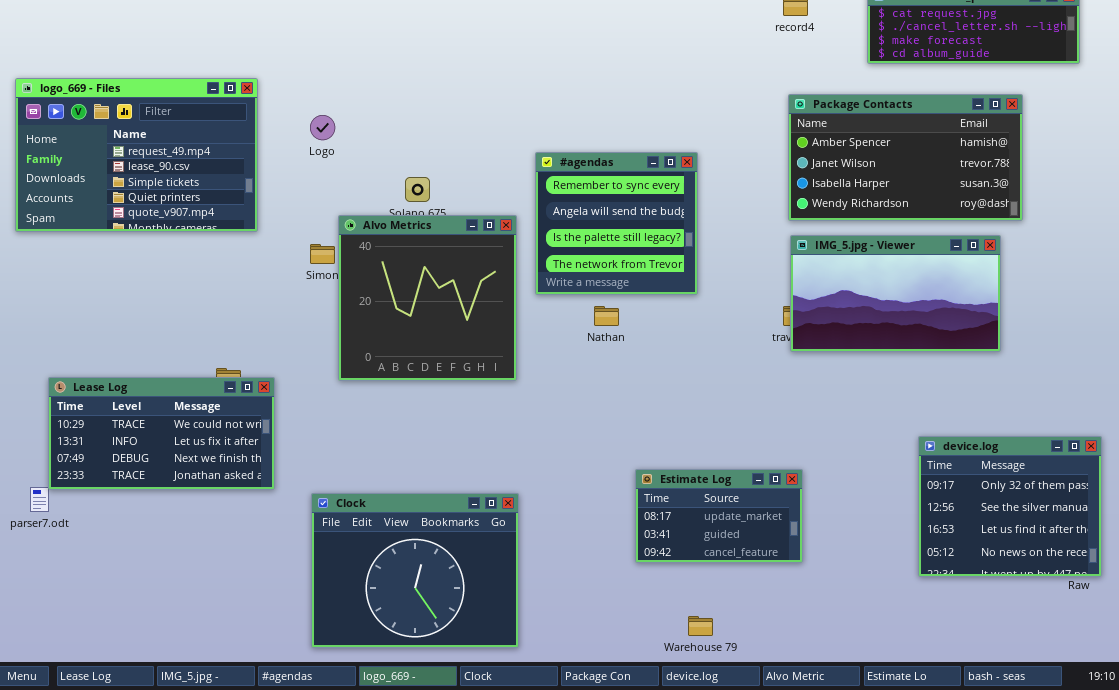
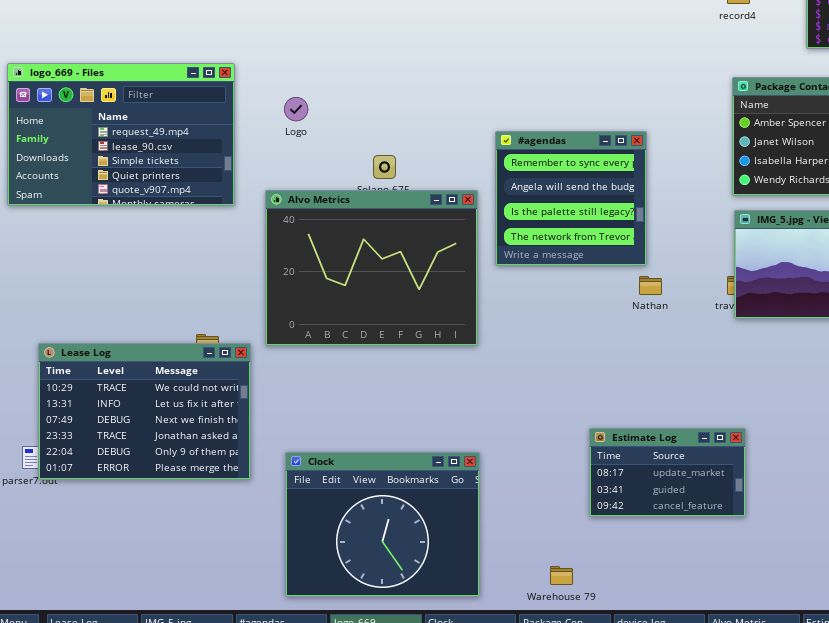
Alvo Metrics: [338,215,517,381] -> [265,190,478,346], resized
Nathan: [594,306,619,326] -> [639,276,662,295], moved
Lease Log: [48,377,275,490] -> [38,343,251,480], resized
Warehouse 79: [688,616,713,636] -> [550,566,573,585], moved

